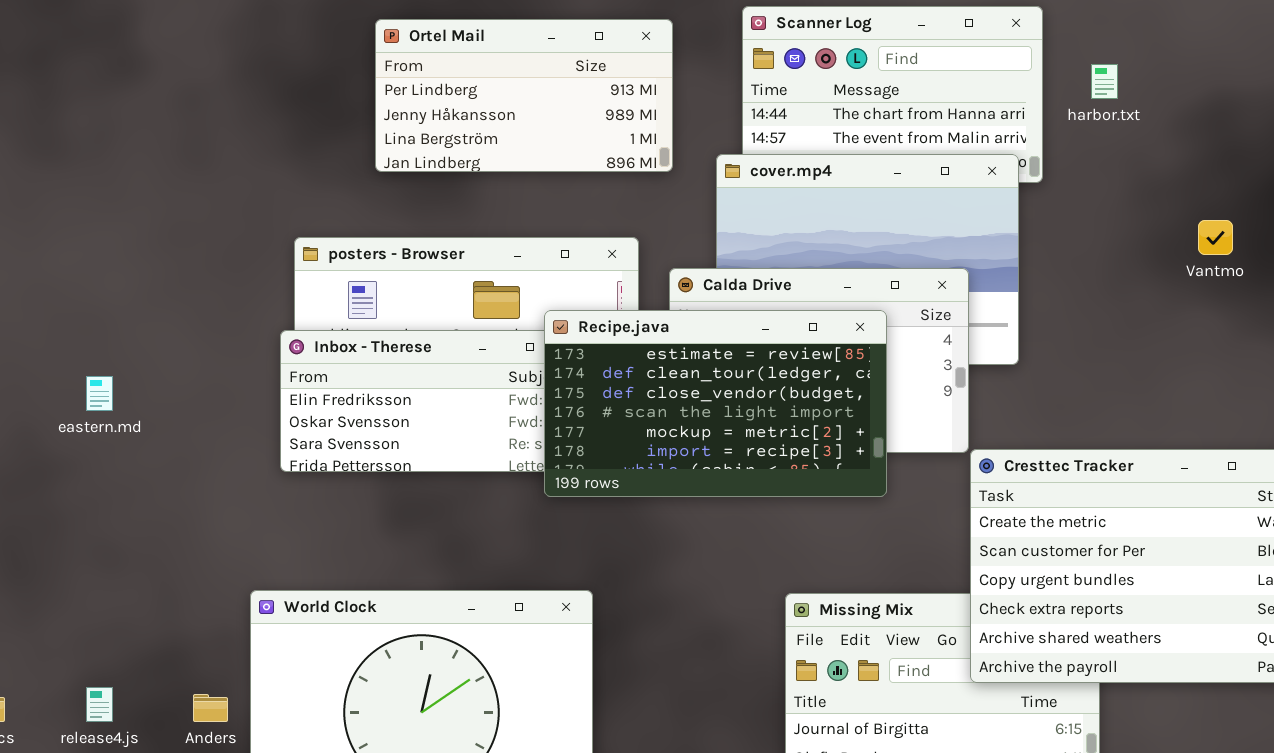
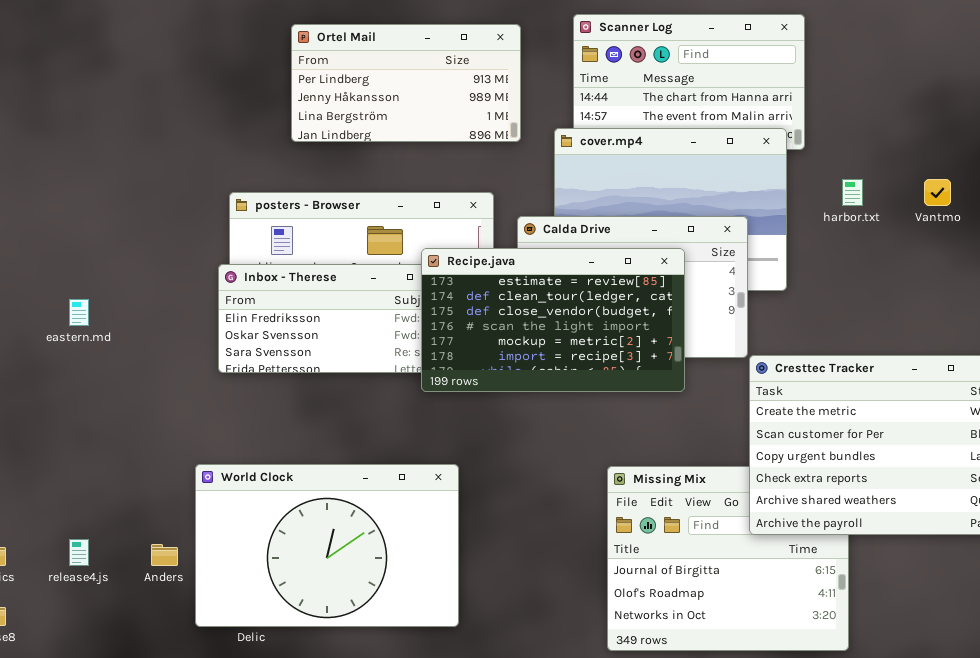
harbor.txt: [1091,64,1118,99] -> [842,179,863,206], moved

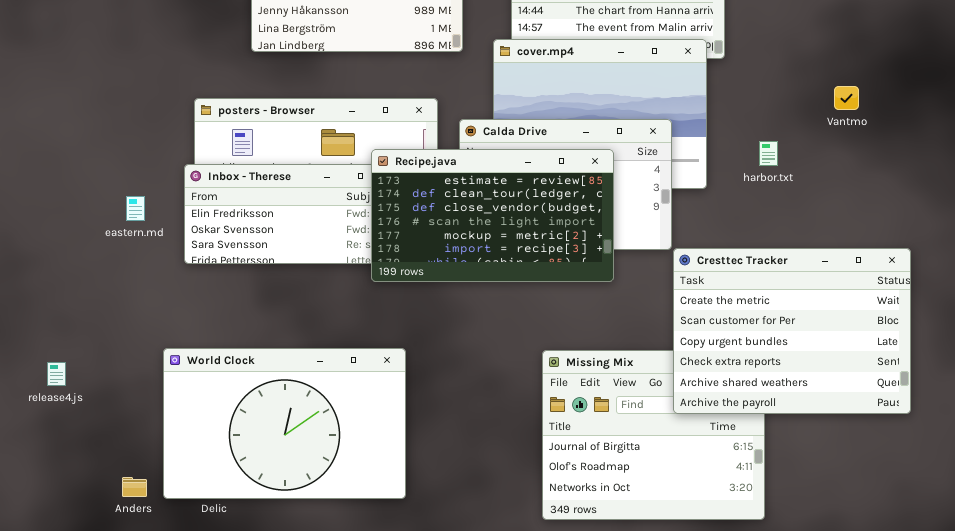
harbor.txt: [842,179,863,206] -> [759,141,778,166], moved
eastern.md: [69,299,89,326] -> [126,196,145,221], moved
release4.js: [69,539,89,566] -> [47,362,66,386], moved
Anders: [151,544,178,566] -> [122,477,147,497], moved

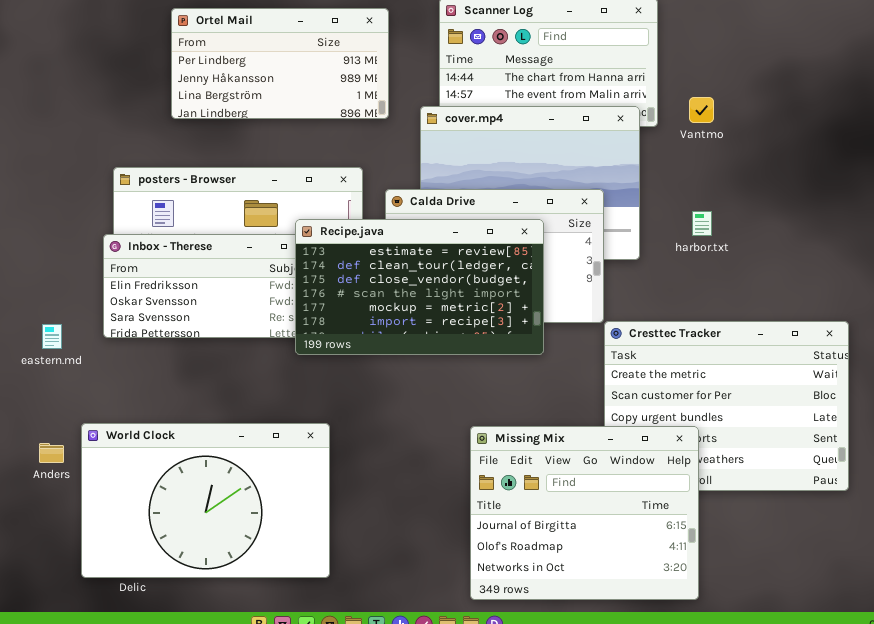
Vantmo: [834,86,859,110] -> [689,97,714,123], moved
eastern.md: [126,196,145,221] -> [42,324,62,349], moved
Missing Mix: [542,350,765,520] -> [470,426,699,600], raised
Anders: [122,477,147,497] -> [39,443,64,463], moved

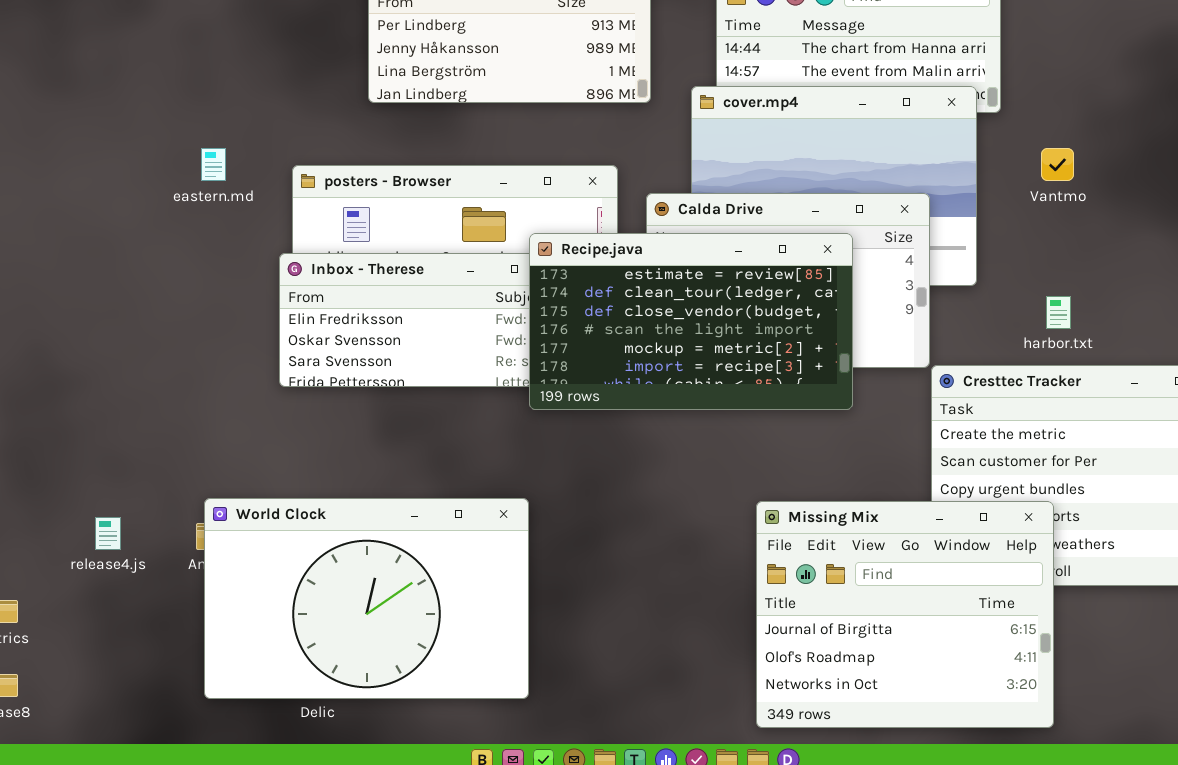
Vantmo: [689,97,714,123] -> [1041,148,1074,181], moved
harbor.txt: [692,211,712,236] -> [1046,296,1071,329], moved
eastern.md: [42,324,62,349] -> [201,148,226,181], moved
World Clock: [81,423,330,578] -> [204,498,529,699], moved

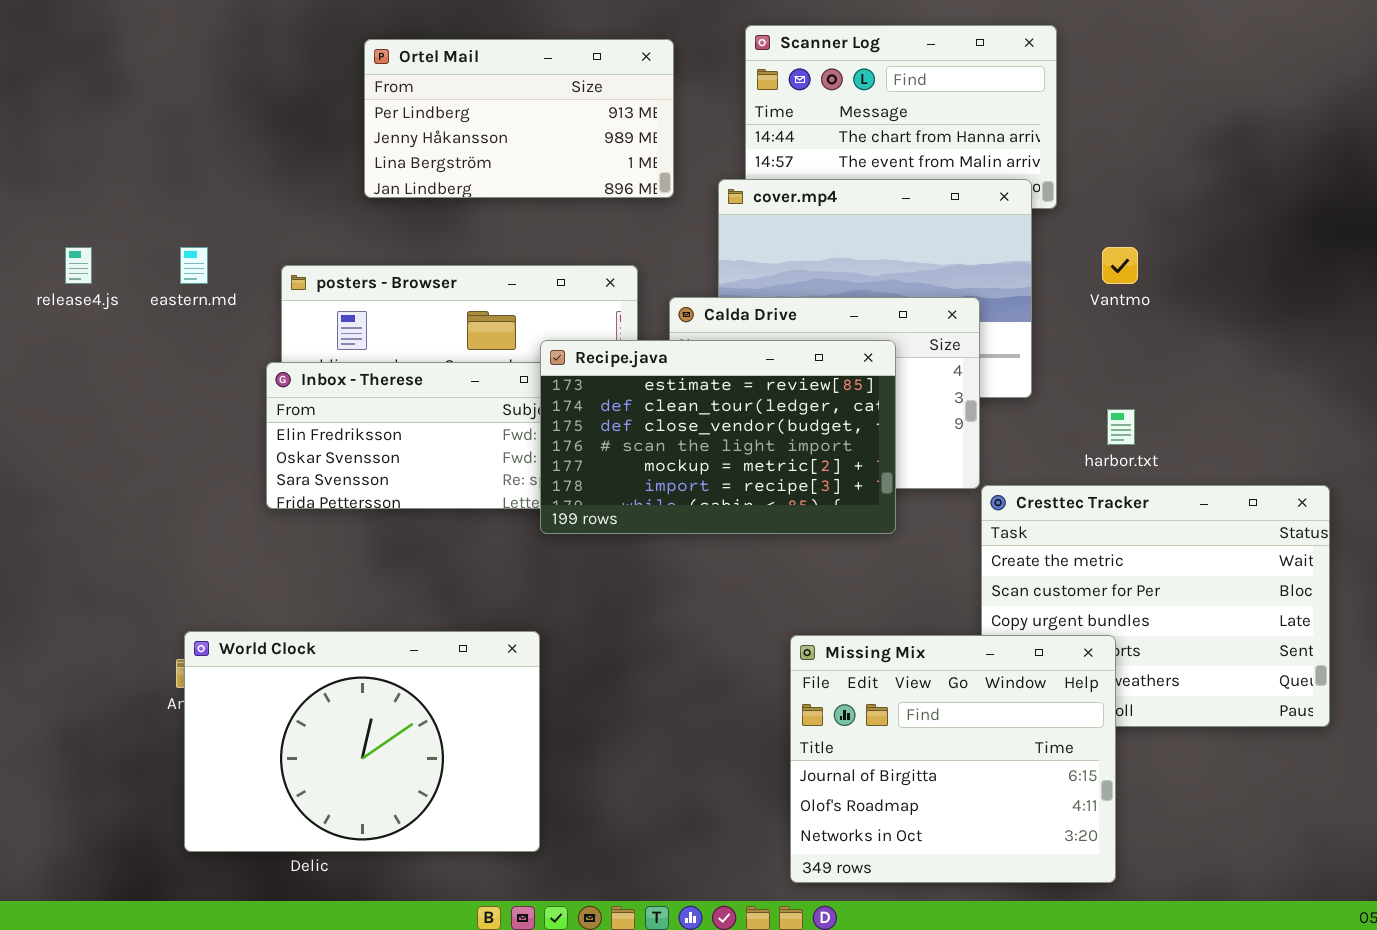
release4.js: [95,517,121,550] -> [65,247,92,284], moved

